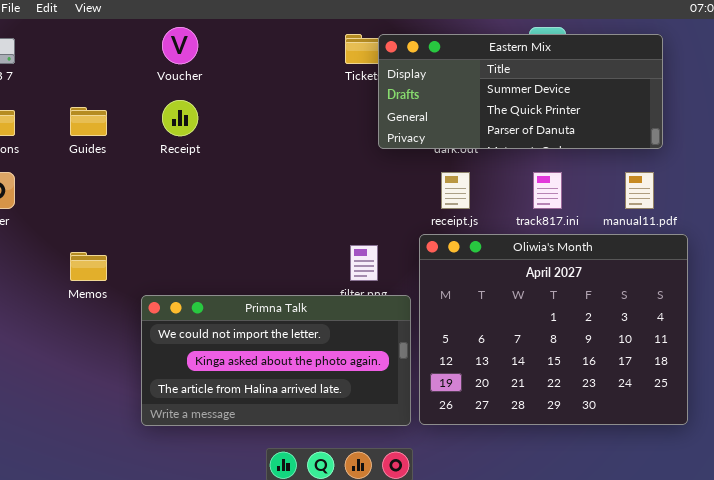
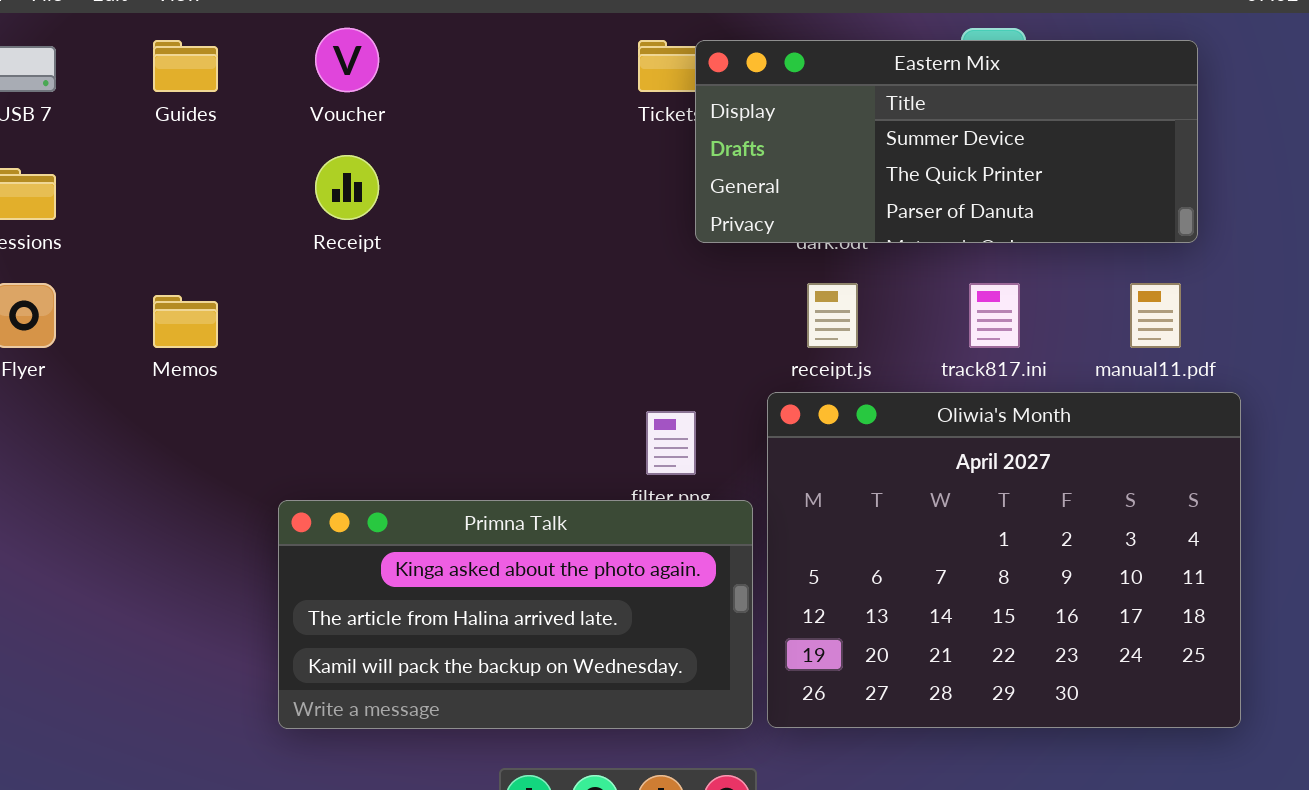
Guides: [70,107,107,136] -> [153,40,218,92], moved
Memos: [70,252,107,281] -> [153,295,218,348], moved
Primna Talk: [141,295,411,426] -> [278,500,753,729], scrolled down 1 row

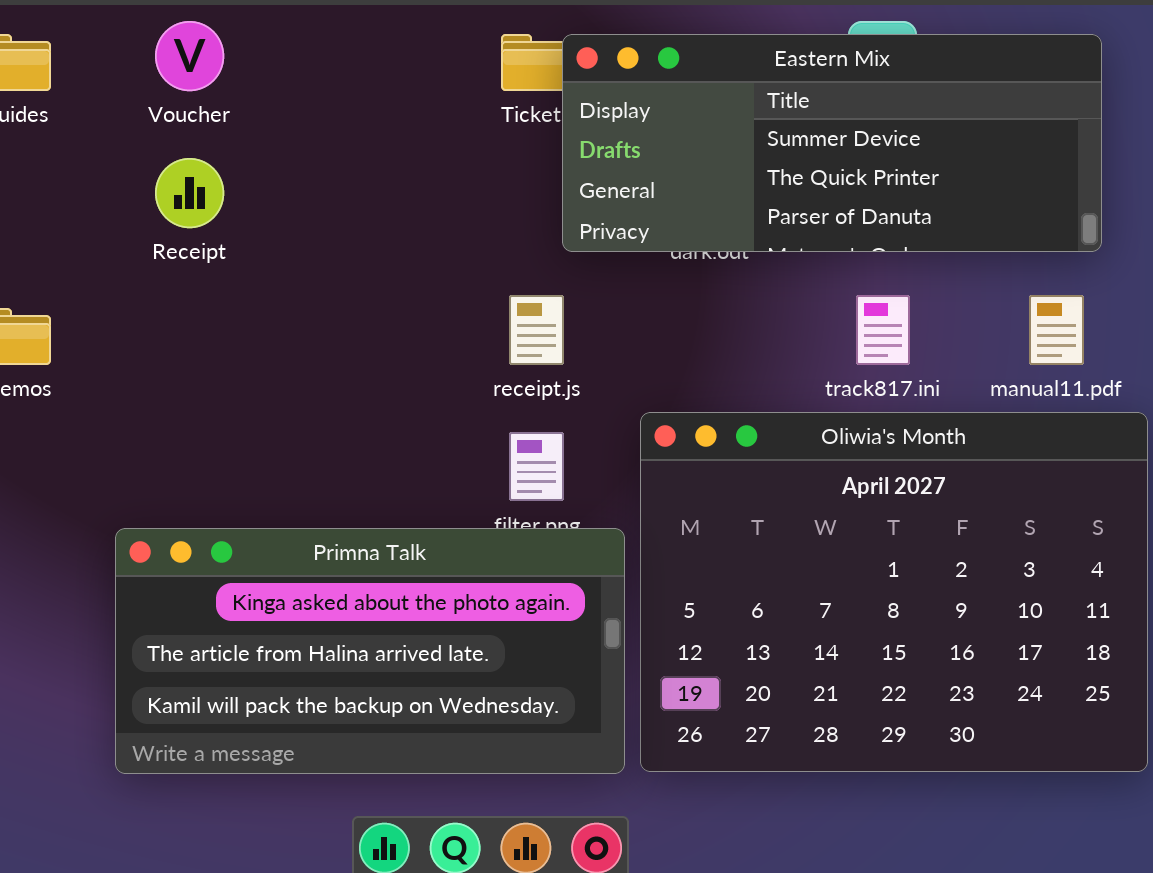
receipt.js: [807,283,858,348] -> [509,295,564,365], moved

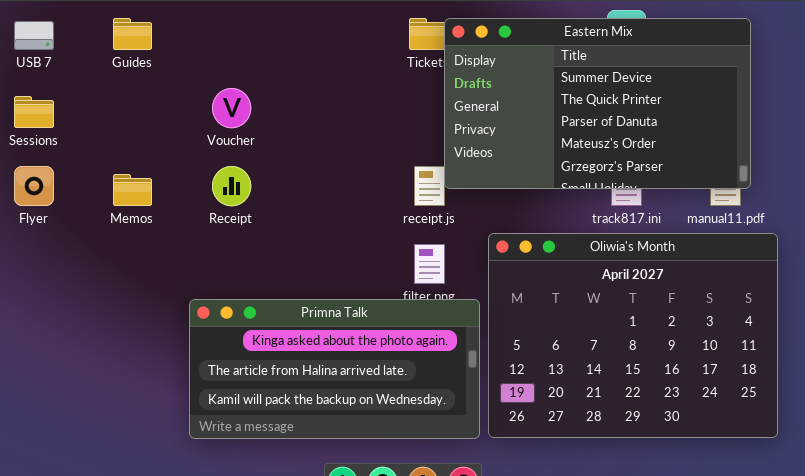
Voucher: [155,21,224,91] -> [212,88,251,128], moved
Eastern Mix: [562,34,1102,252] -> [444,18,751,189], resized
Receipt: [155,158,224,228] -> [212,166,251,206], moved

